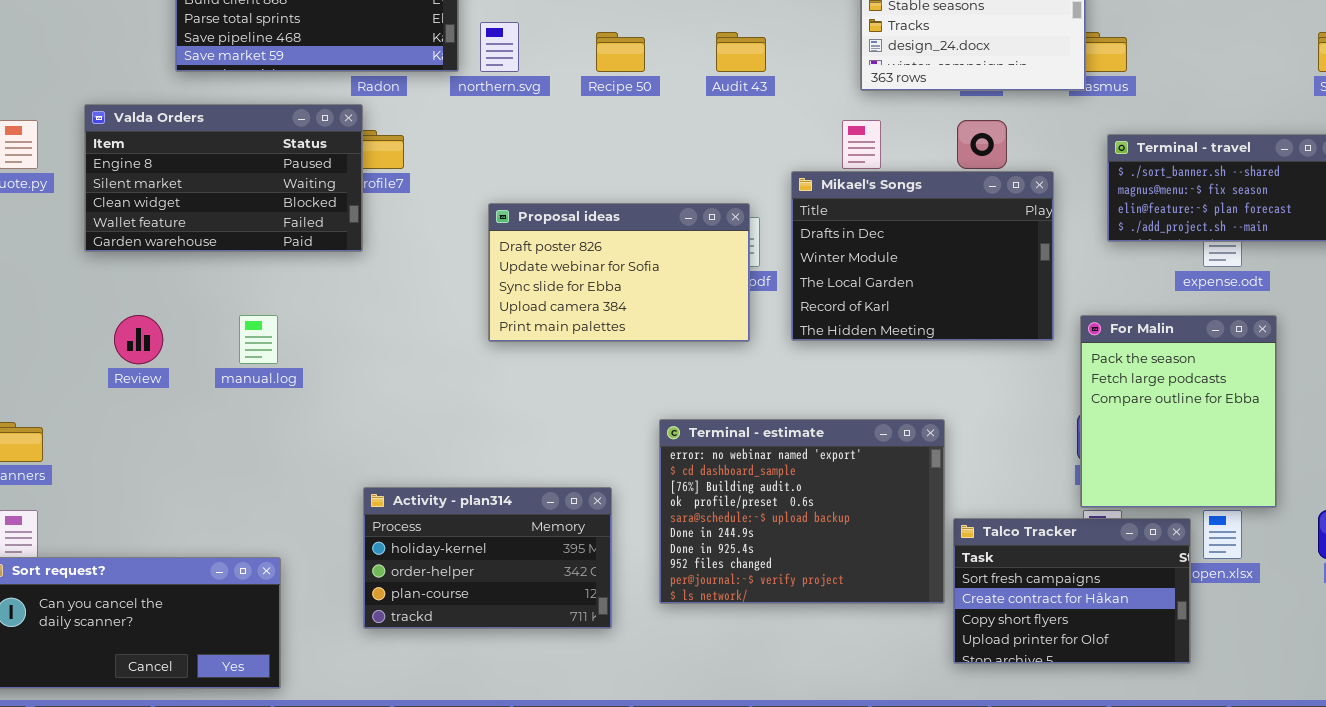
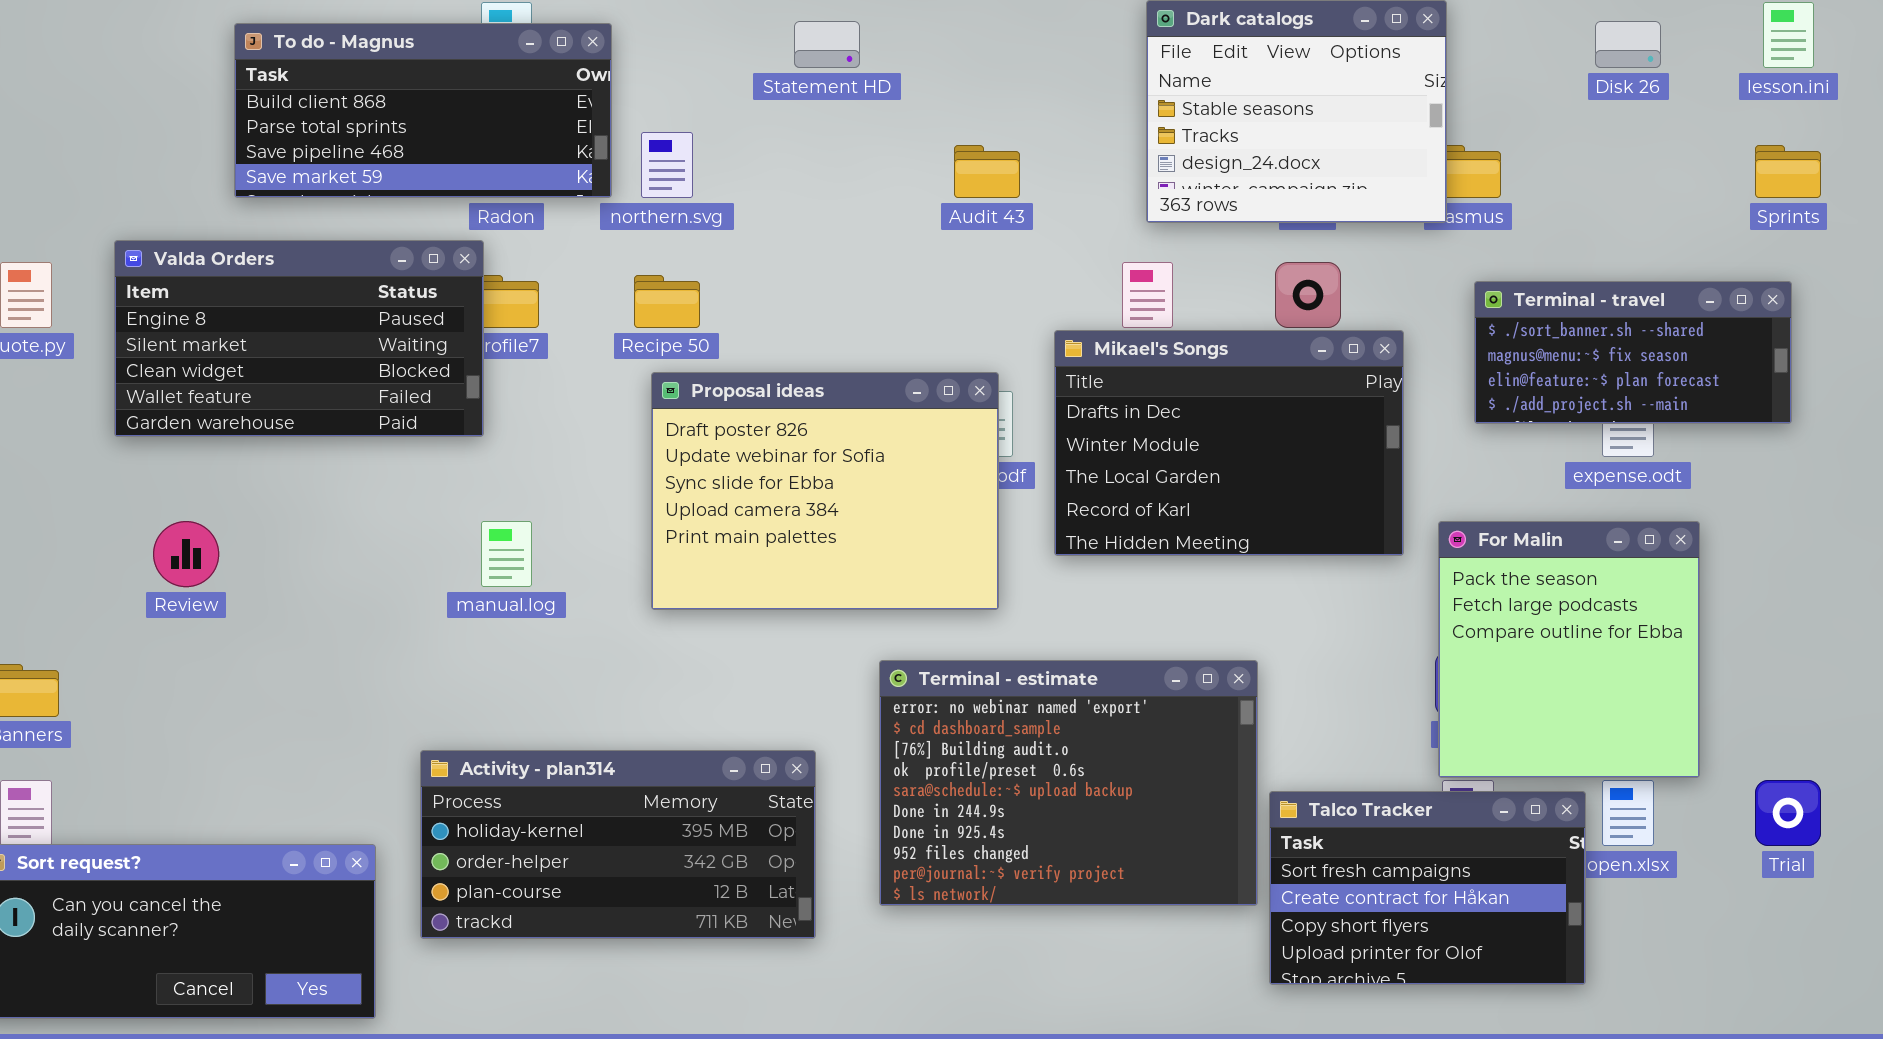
Recipe 50: [596,32,645,72] -> [634,275,700,328], moved
Proposal ideas: [488,203,750,342] -> [651,372,999,610], resized
manual.log: [239,315,278,364] -> [481,521,532,587], moved
Activity - plan314: [363,487,612,629] -> [420,750,816,939], resized

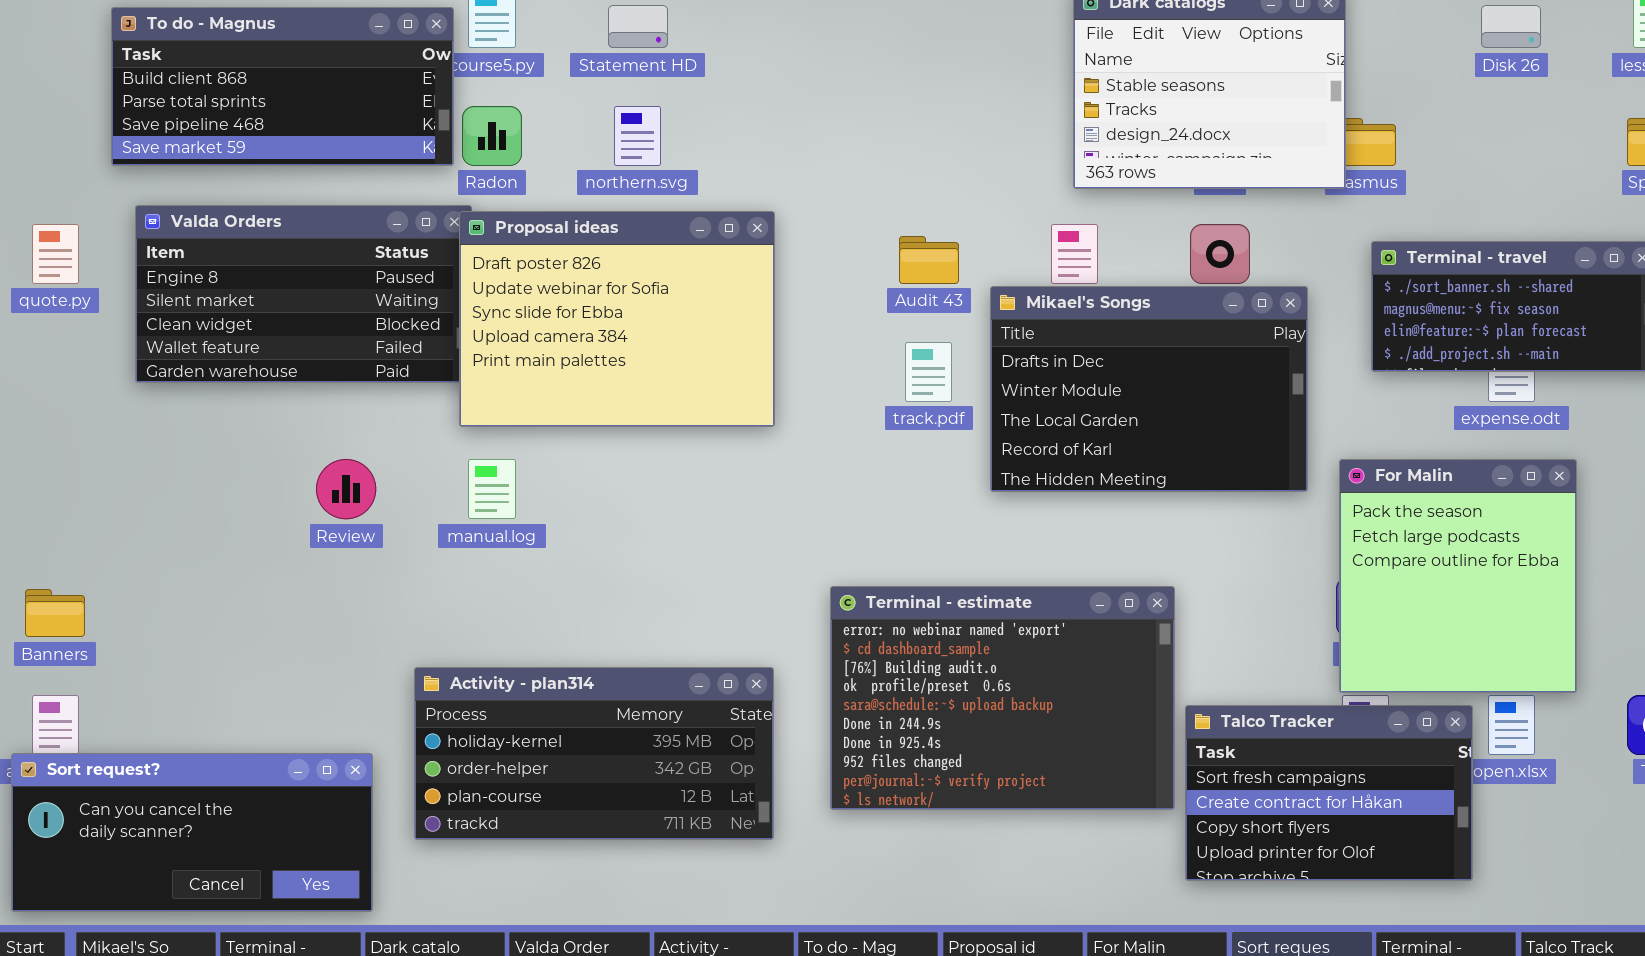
Statement HD: [794,21,860,68] -> [608,5,668,48], moved
To do - Magnus: [234,23,612,198] -> [111,7,454,166], moved
Audit 43: [954,145,1020,198] -> [899,236,959,284], moved
Proposal ideas: [651,372,999,610] -> [459,211,775,427], moved
Review: [153,521,219,587] -> [316,459,376,519], moved

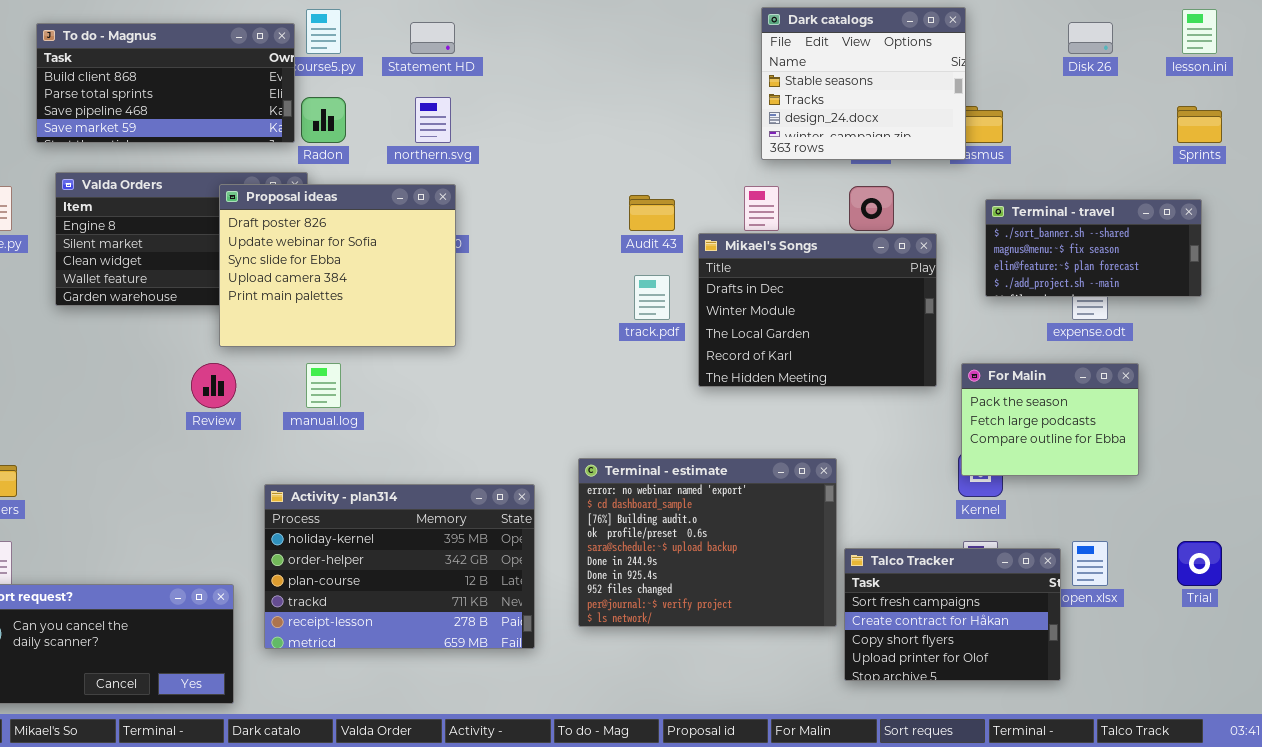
Proposal ideas: [459,211,775,427] -> [219,184,456,347], moved
For Malin: [1339,459,1577,693] -> [961,363,1139,476], resized
Activity - plan314: [414,667,774,840] -> [264,484,535,649], resized

